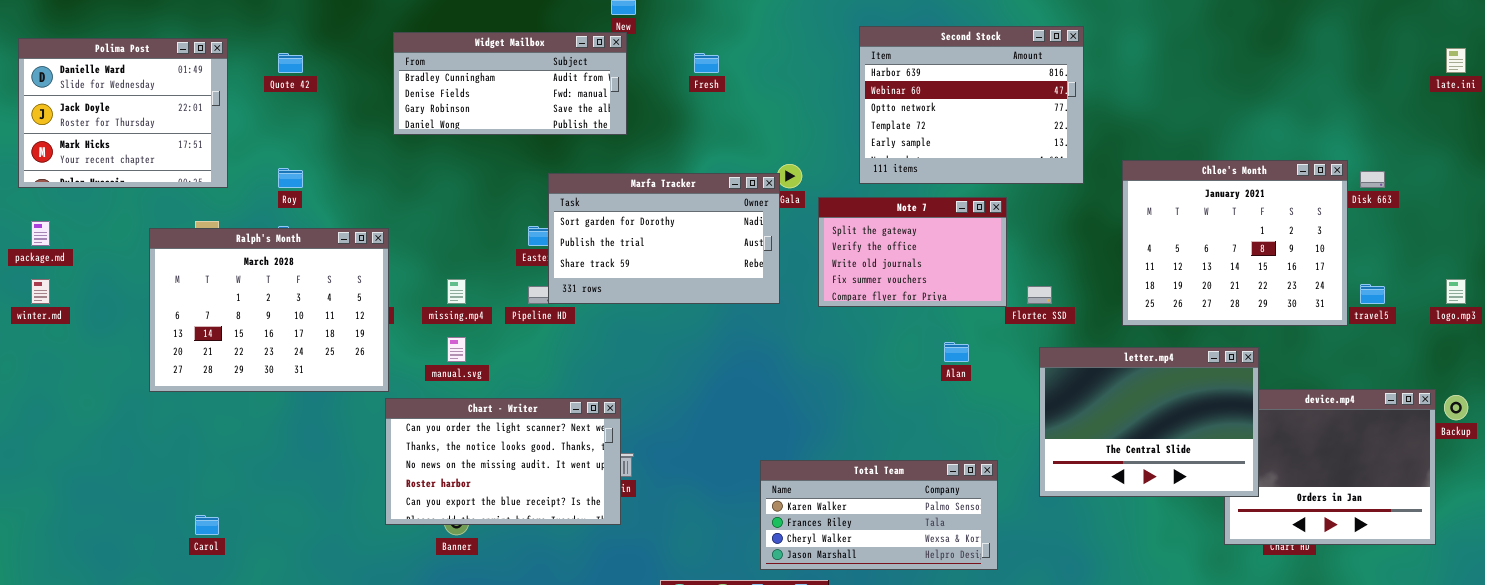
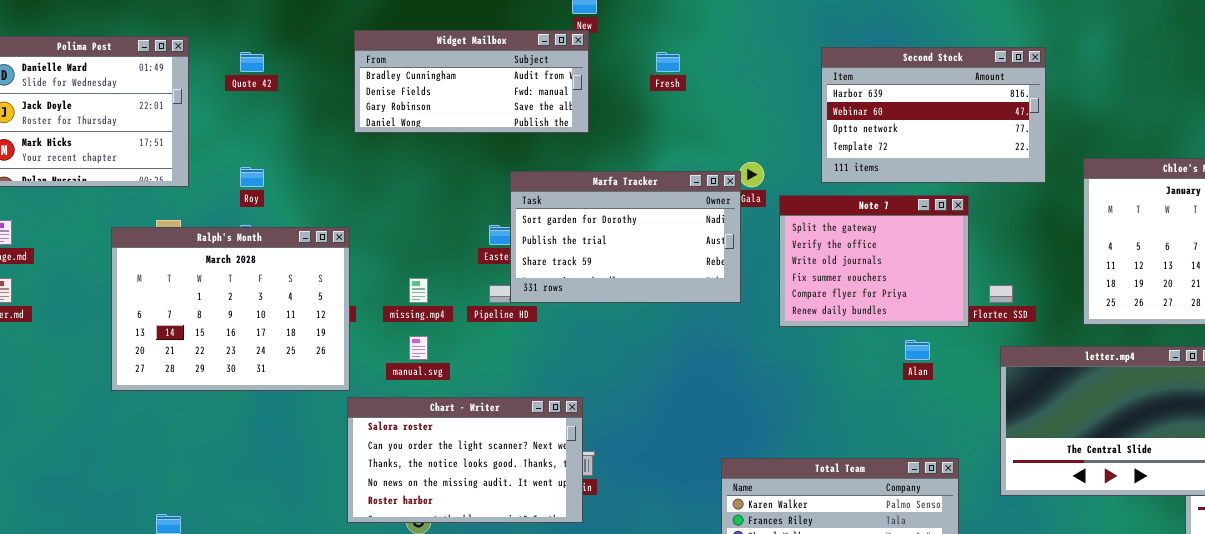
Second Stock: [859,26,1084,184] -> [821,47,1046,183], resized
Note 7: [818,197,1007,307] -> [779,195,969,327], resized
Chart - Writer: [385,398,621,525] -> [347,397,583,523], scrolled up 1 row

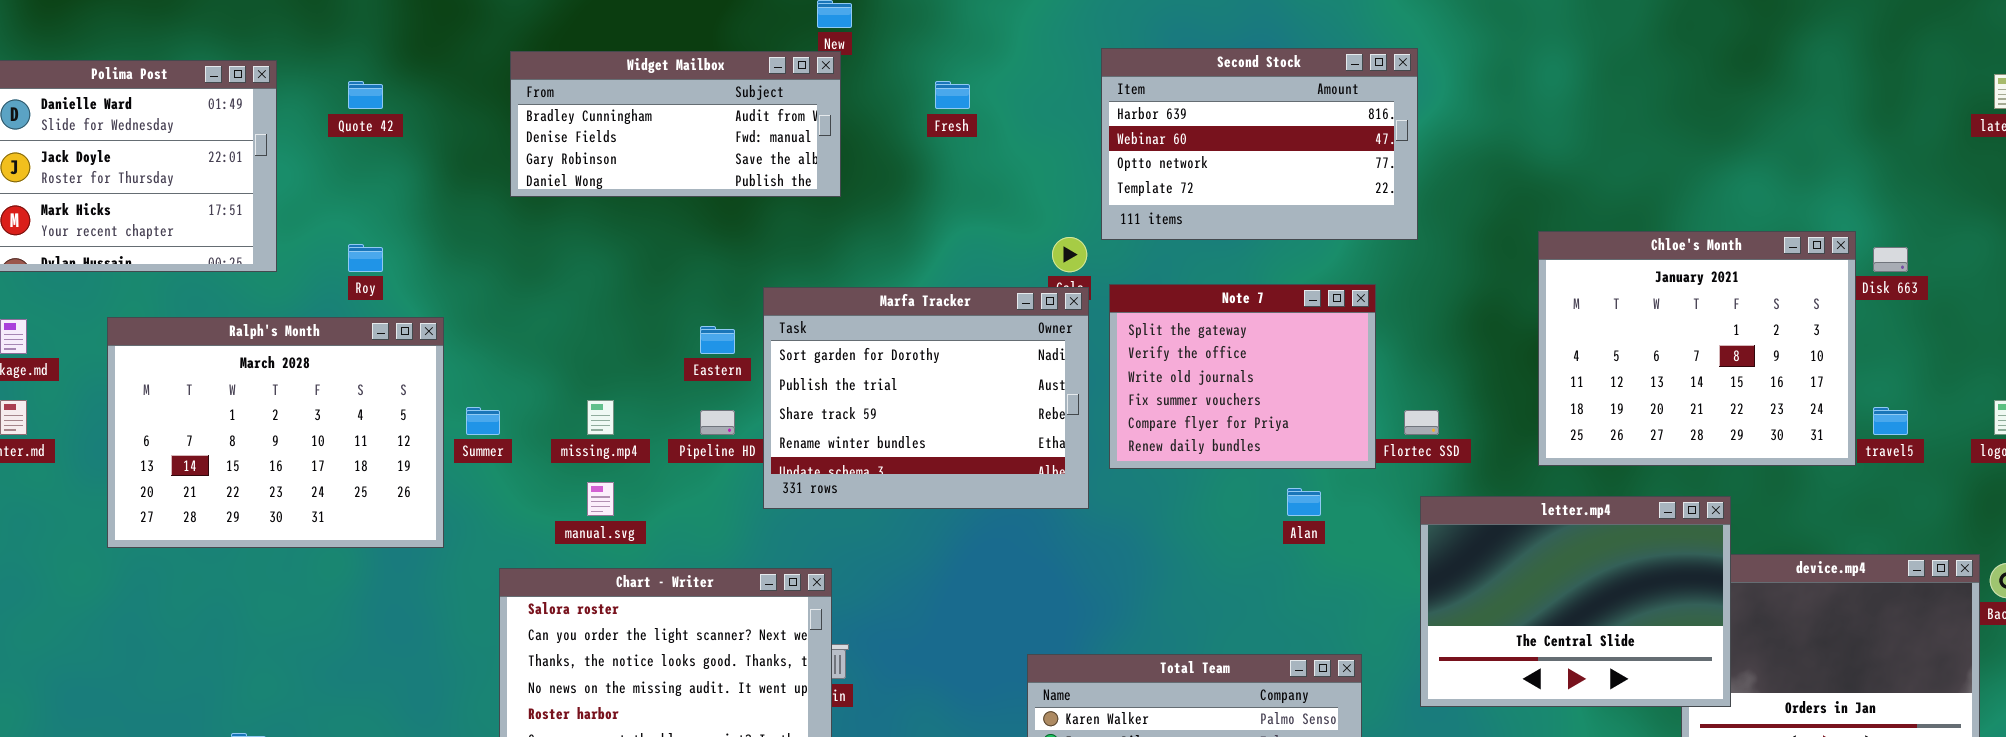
Second Stock: [821,47,1046,183] -> [1101,48,1418,240], moved
Marfa Tracker: [510,171,741,303] -> [763,287,1089,509], moved, resized
Ralph's Month: [111,227,350,391] -> [107,317,444,548], moved

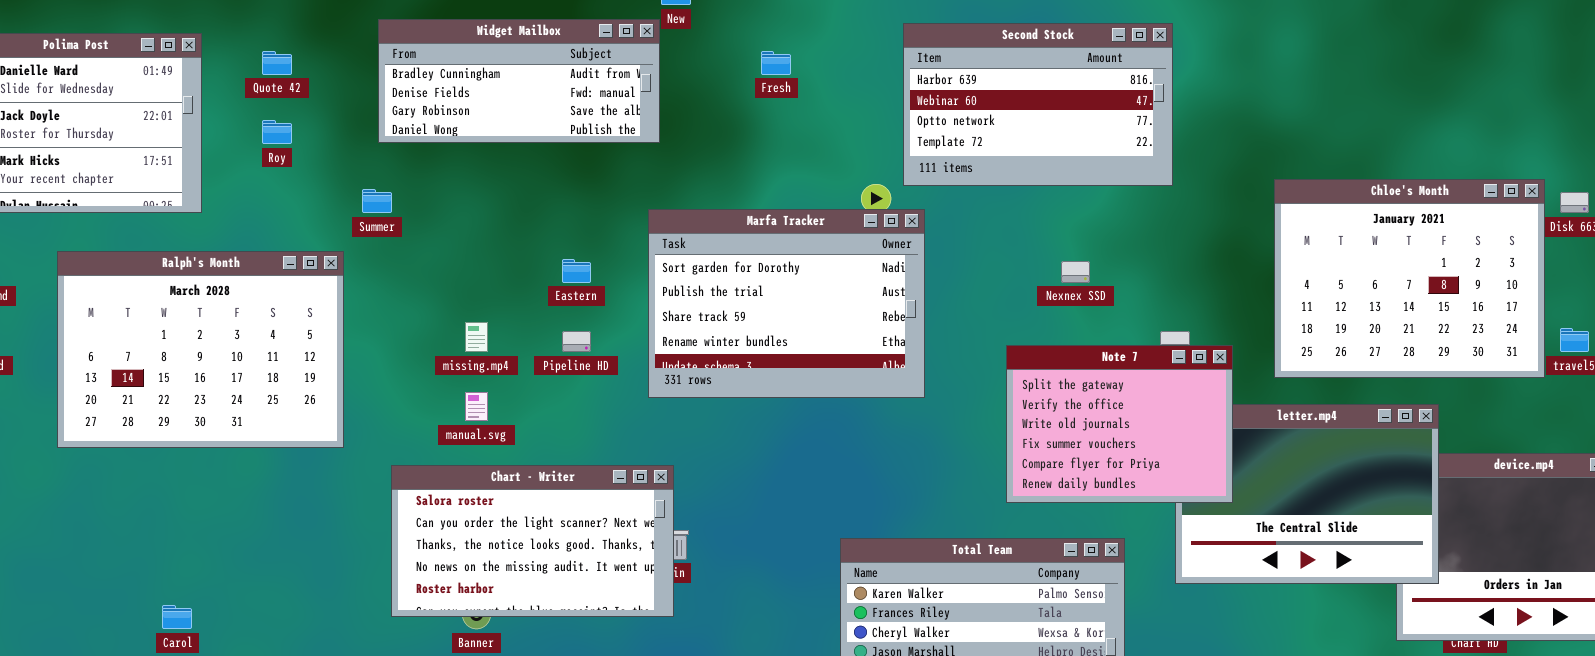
Widget Mailbox: [510,51,841,197] -> [378,19,660,143], moved
Roy: [348,244,383,272] -> [262,120,292,144], moved
Note 7: [1109,284,1376,469] -> [1006,345,1233,503], moved
Marfa Tracker: [763,287,1089,509] -> [648,209,925,398], moved
Summer: [466,407,500,435] -> [362,189,392,213], moved

